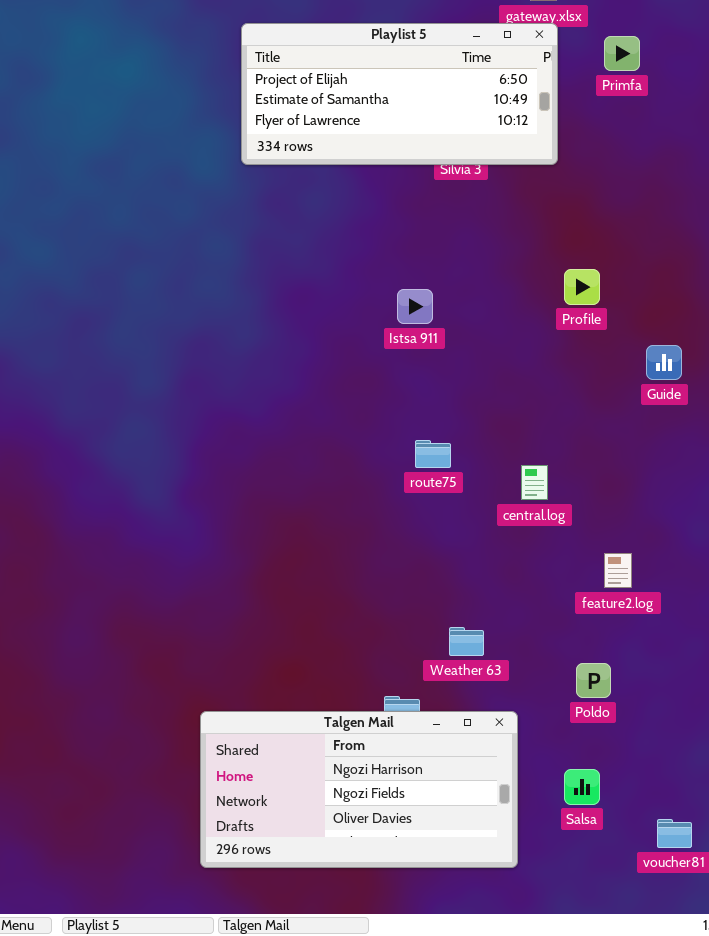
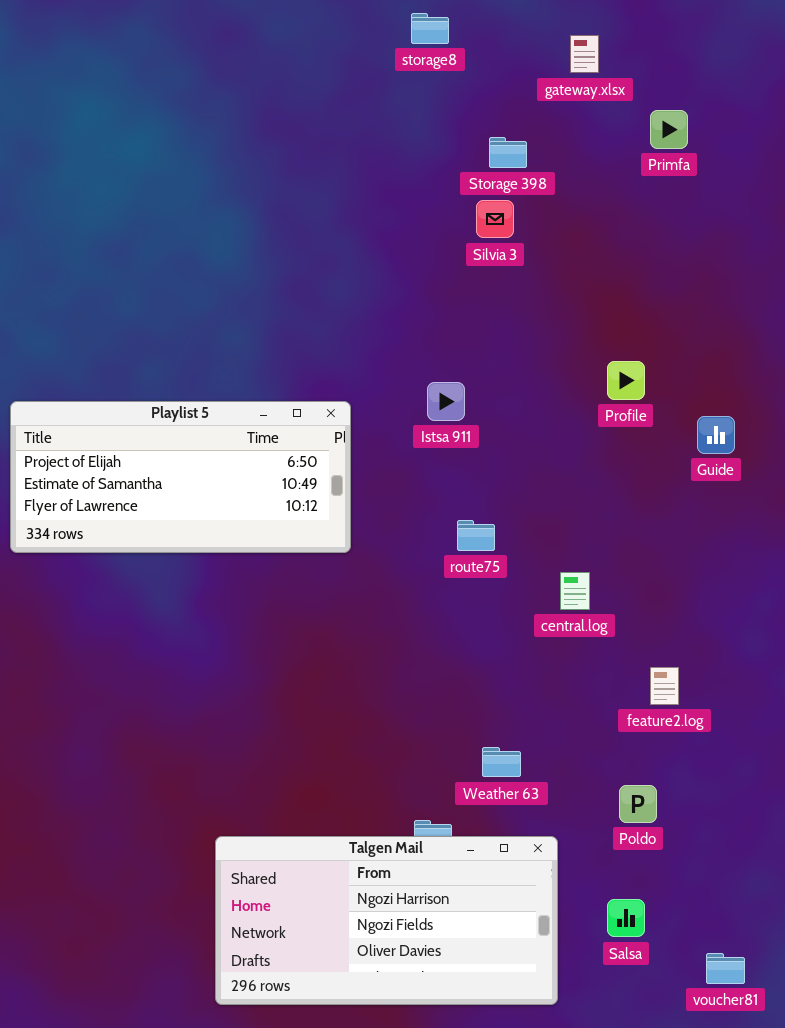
Playlist 5: [241,23,558,165] -> [10,401,351,553], moved
Guide: [646,345,682,380] -> [697,416,735,454], moved
route75: [415,440,451,468] -> [457,520,495,551], moved

